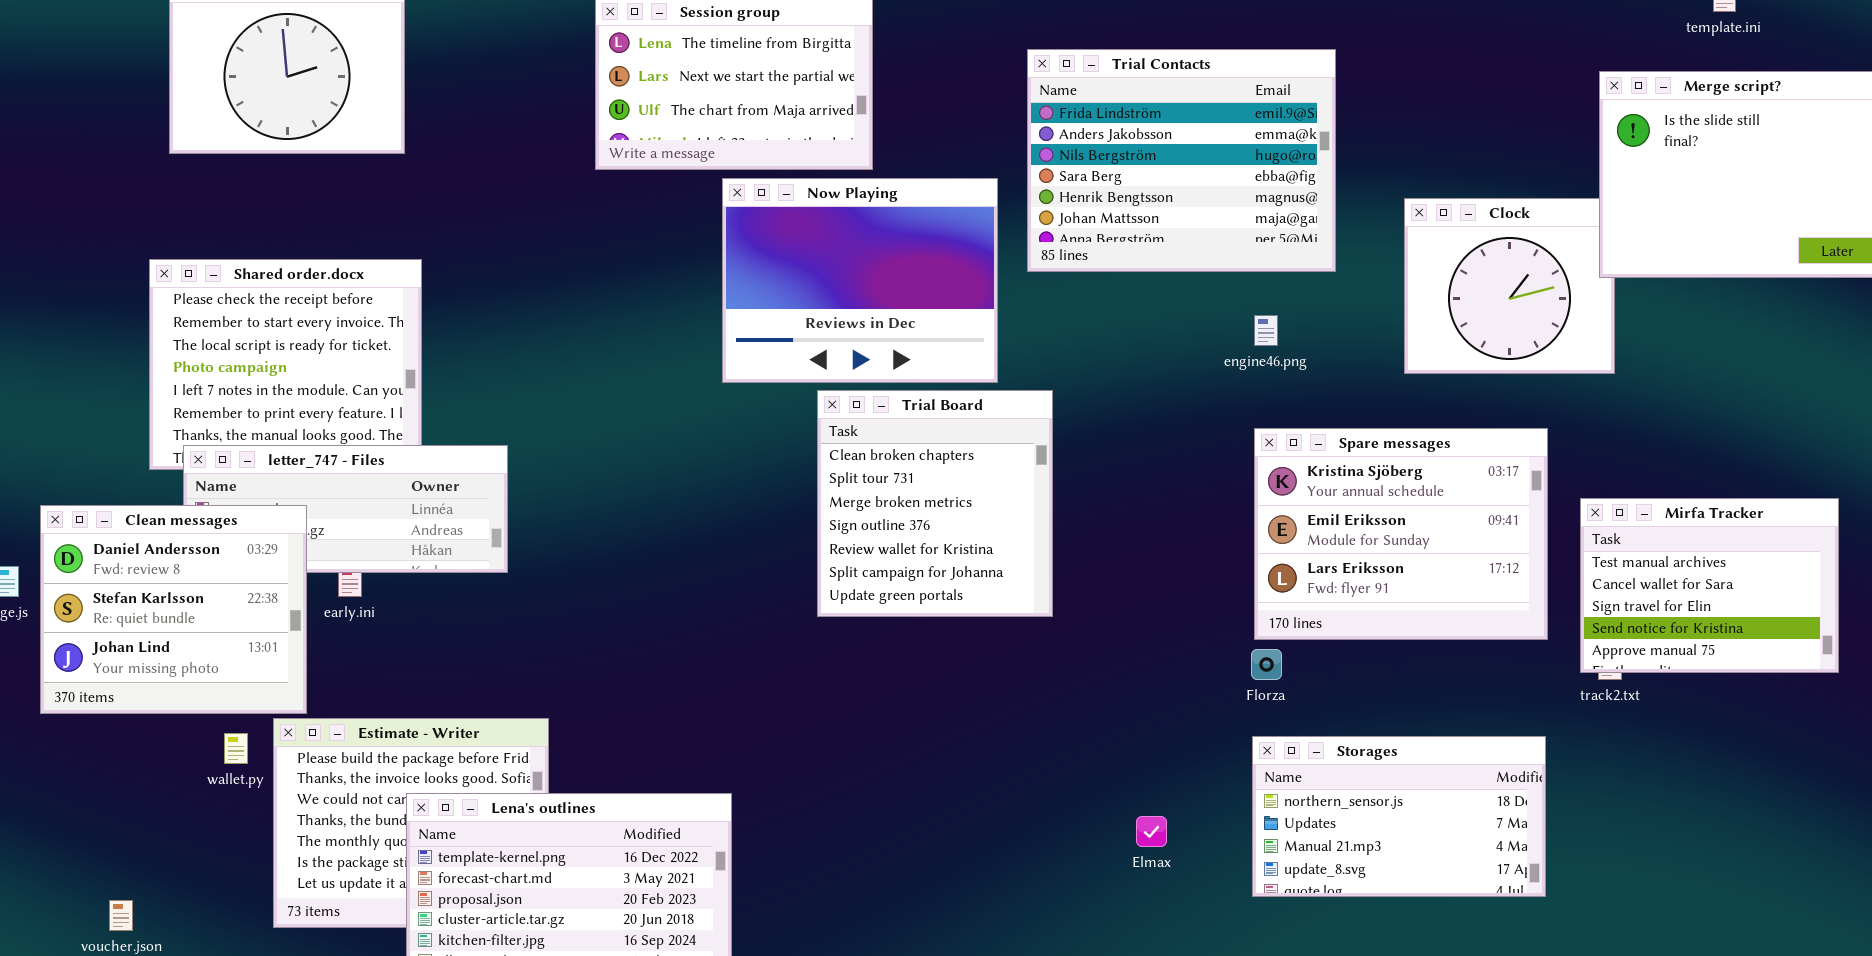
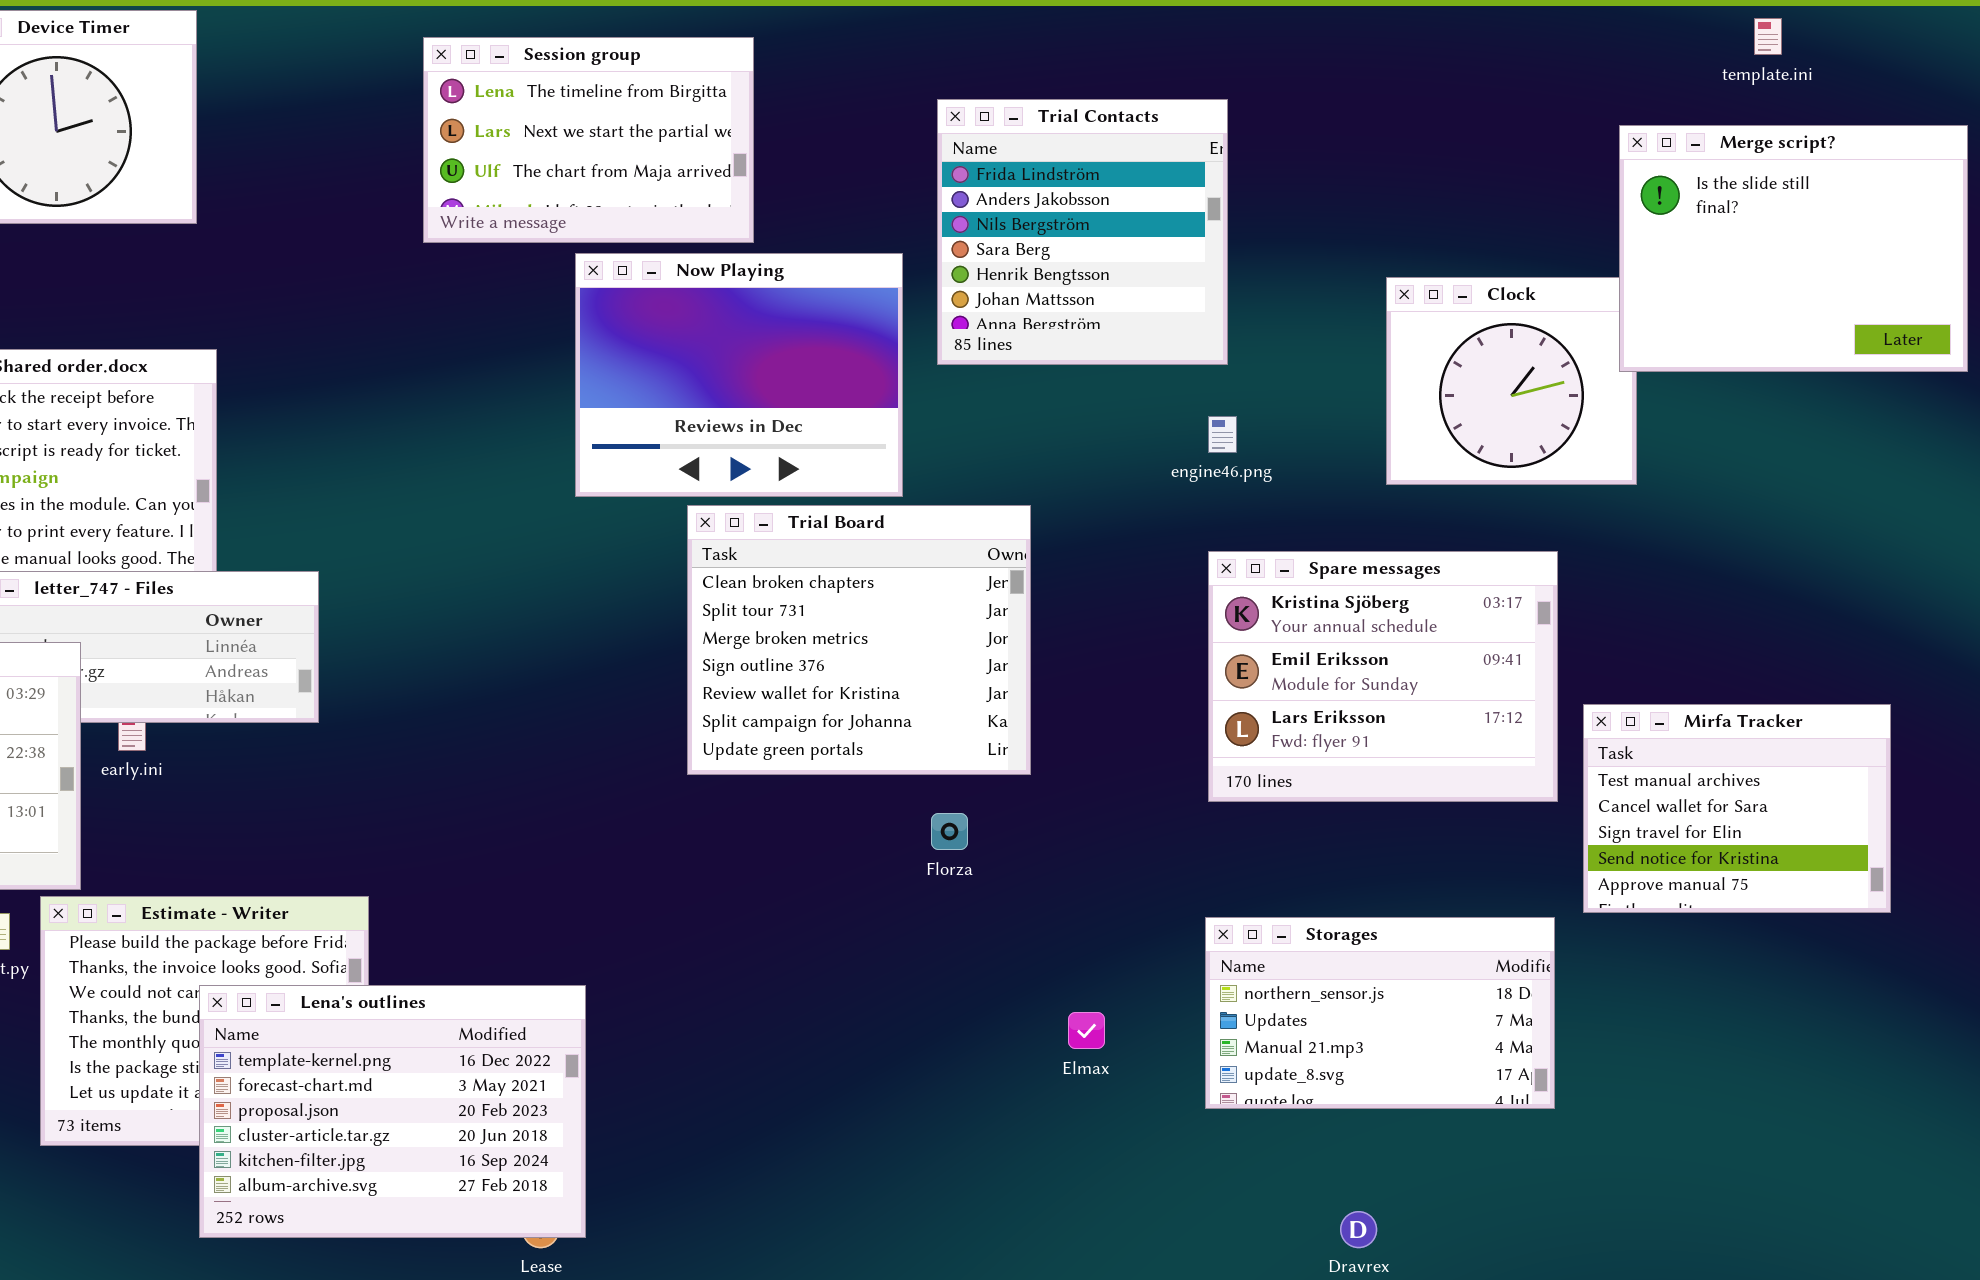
Trial Contacts: [1027,49,1336,272] -> [937,99,1228,365], resized
Trial Board: [817,390,1053,617] -> [687,505,1031,775], resized
Mirfa Tracker: [1580,498,1839,673] -> [1583,704,1891,913], moved
Florza: [1251,649,1282,680] -> [931,813,968,850], moved

